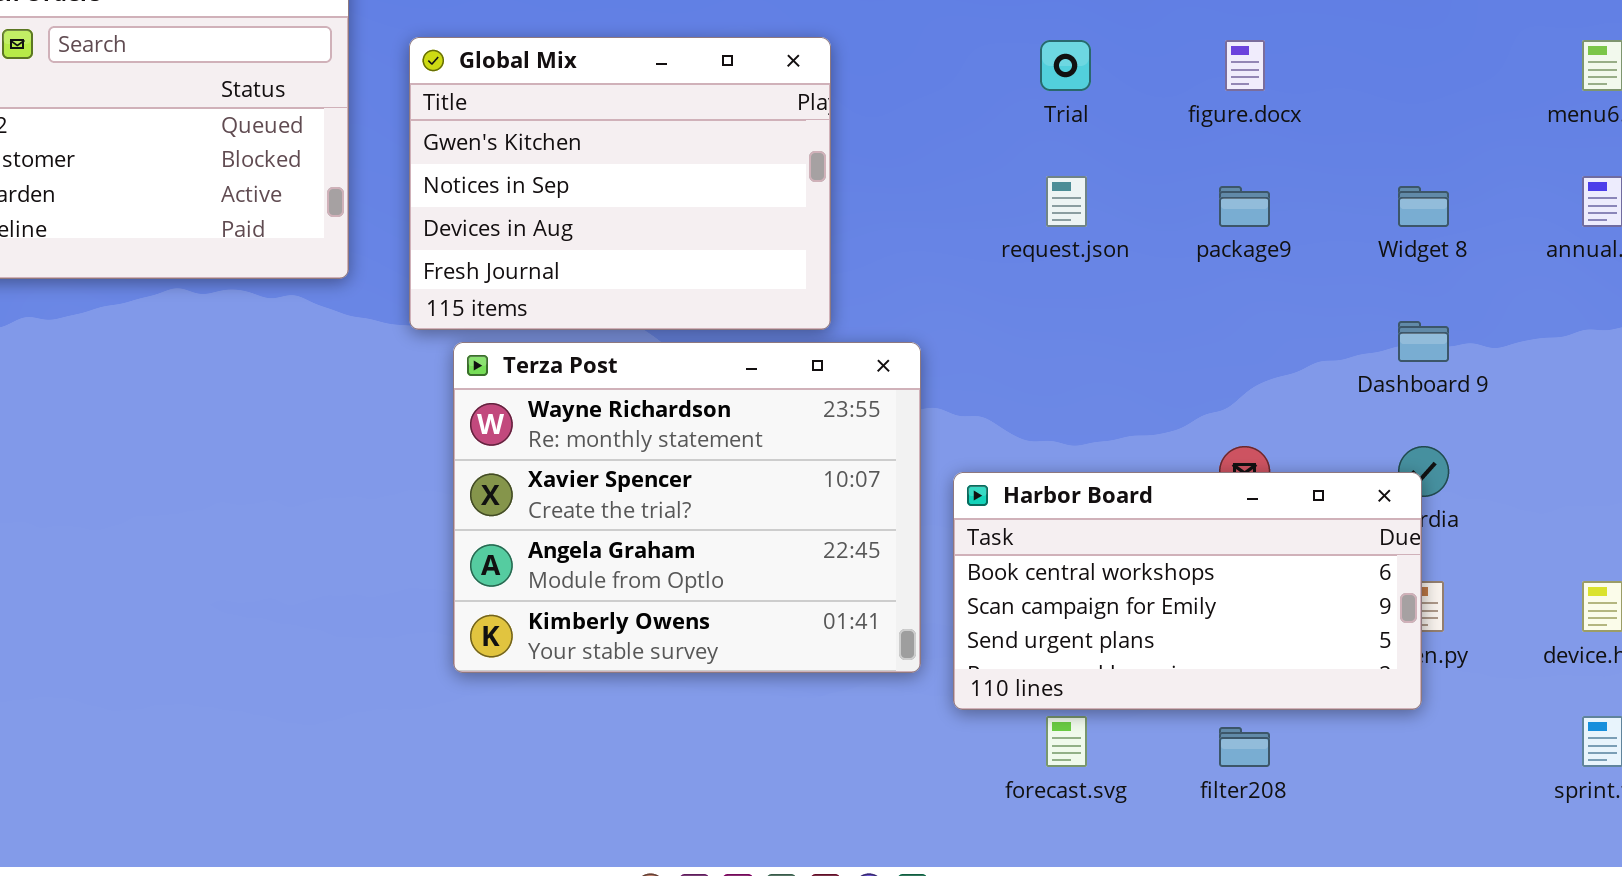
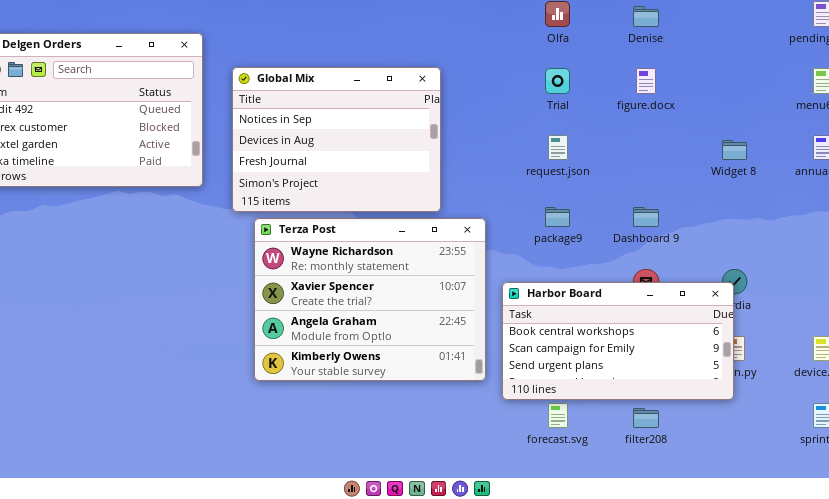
Global Mix: [409,37,831,330] -> [232,67,441,212], scrolled down 1 row
package9: [1219,186,1270,227] -> [545,207,570,227], moved
Dashboard 9: [1398,321,1449,362] -> [633,207,659,227], moved

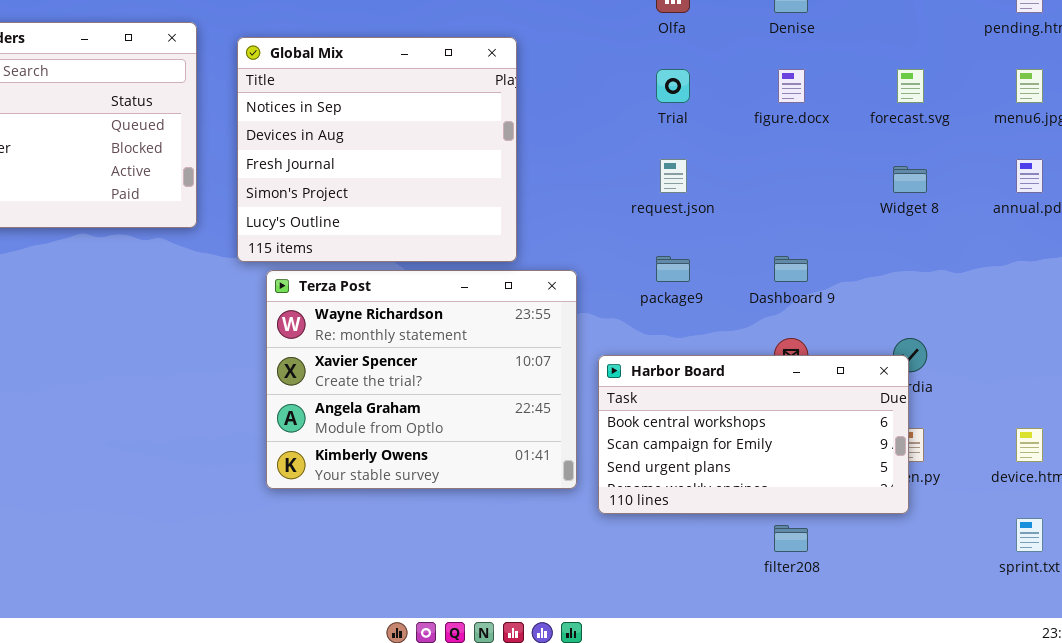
Global Mix: [232,67,441,212] -> [237,37,517,262], resized
forecast.svg: [548,403,568,428] -> [897,69,924,103], moved

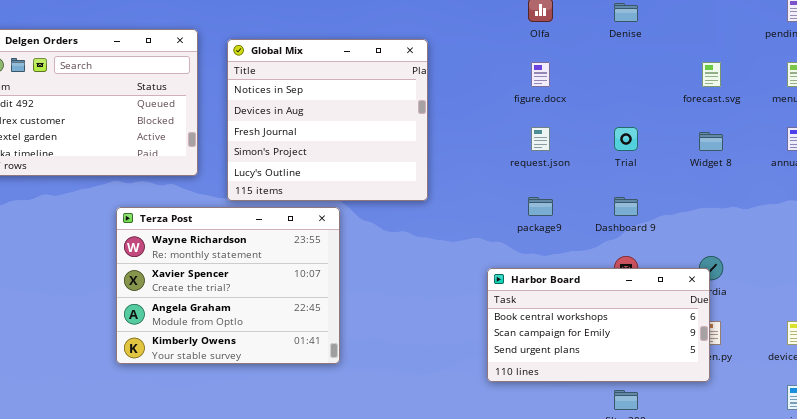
Trial: [656,69,690,103] -> [614,127,638,151], moved
figure.docx: [778,69,805,103] -> [531,62,550,87], moved
Terza Post: [266,270,577,489] -> [116,207,340,364], moved

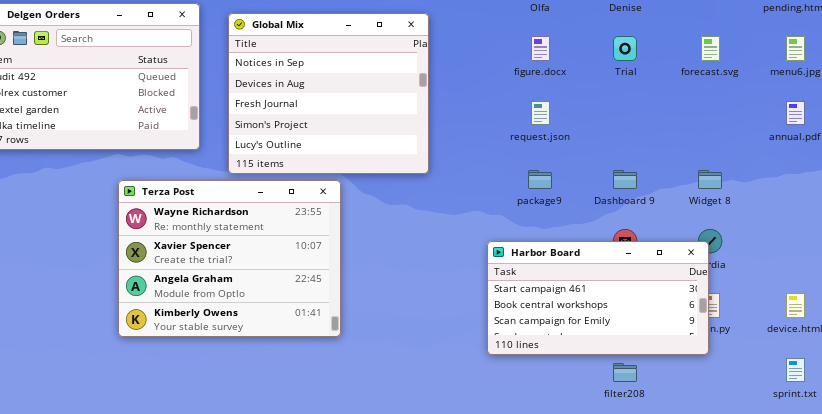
Trial: [614,127,638,151] -> [613,36,637,61], moved
Widget 8: [699,132,723,151] -> [698,170,722,189], moved
Harbor Board: [487,268,710,382] -> [487,241,709,355], scrolled up 1 row

